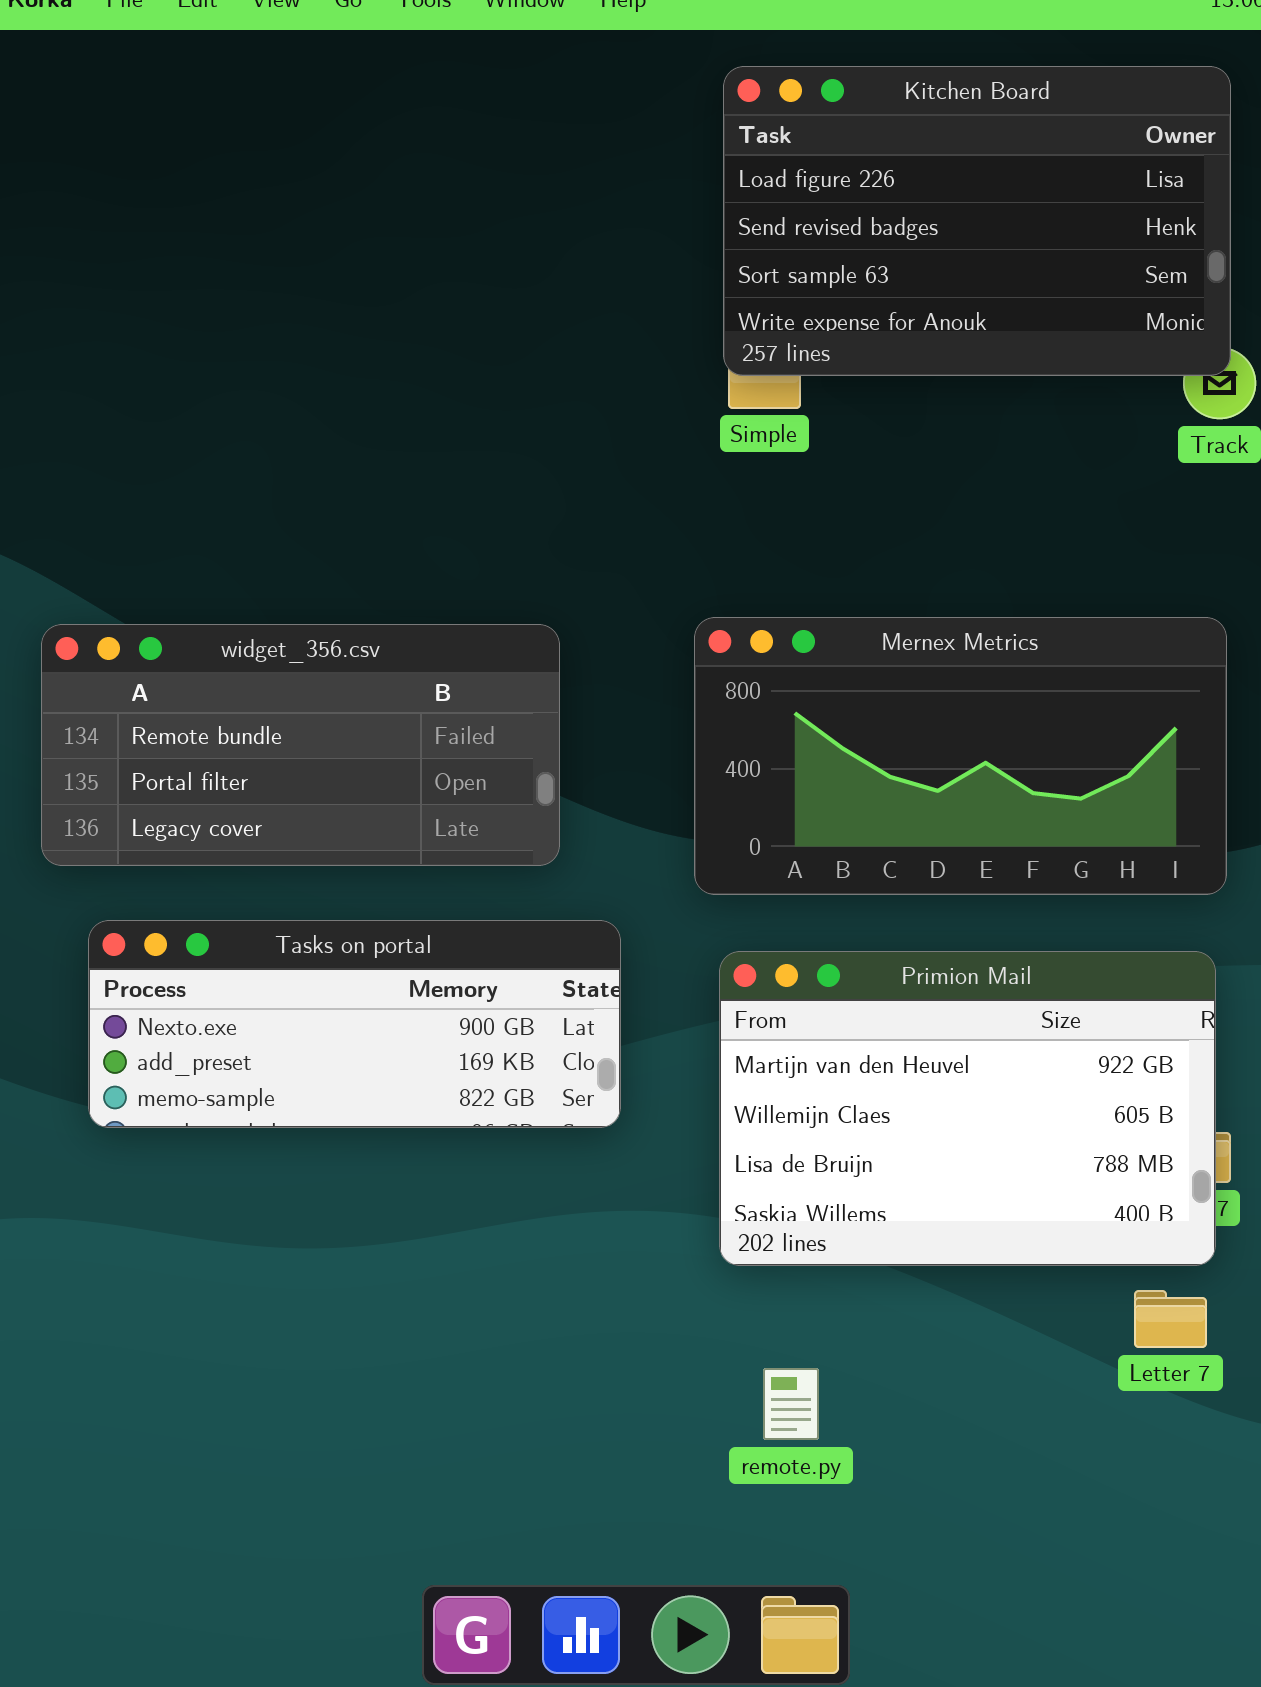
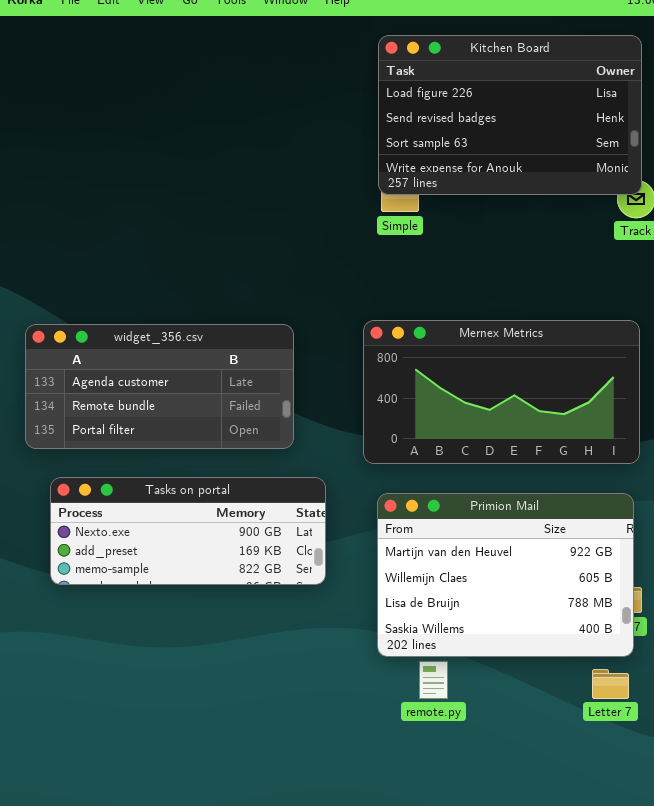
widget_356.csv: [41,624,560,866] -> [25,324,294,449], scrolled up 1 row
remote.py: [763,1368,819,1440] -> [419,661,448,699], moved

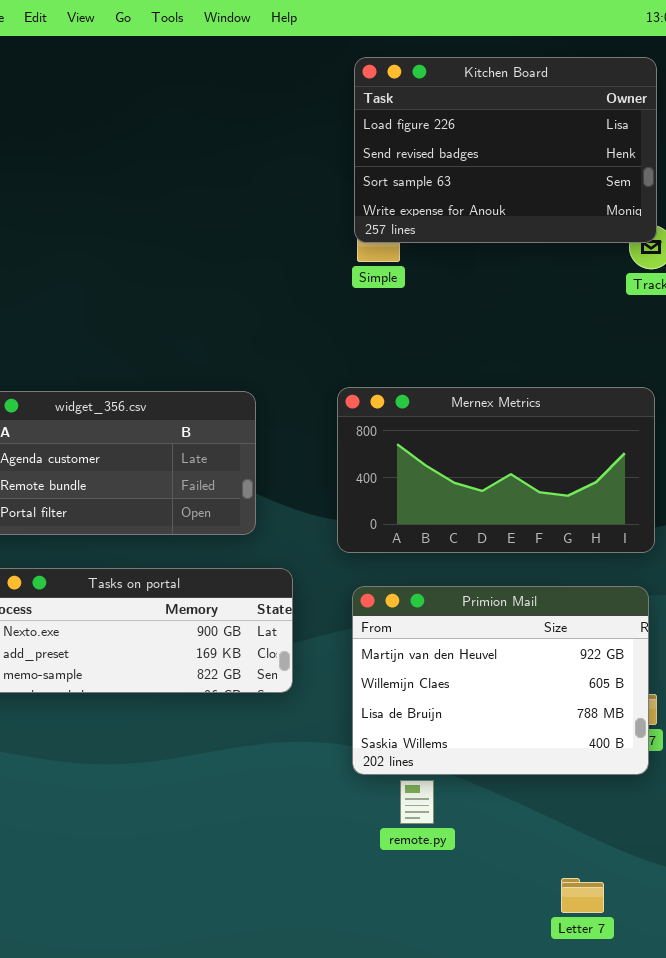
Letter 7: [592,669,629,699] -> [561,878,604,913], moved

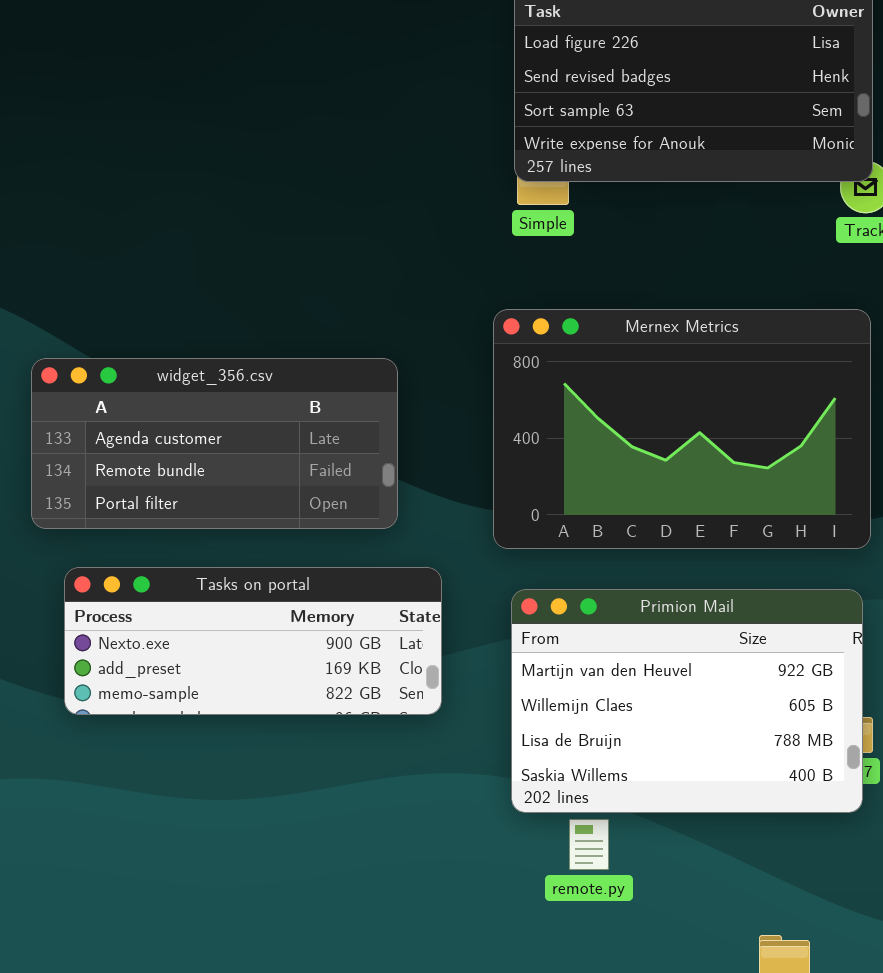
Mernex Metrics: [337,387,655,553] -> [493,309,871,549], resized

